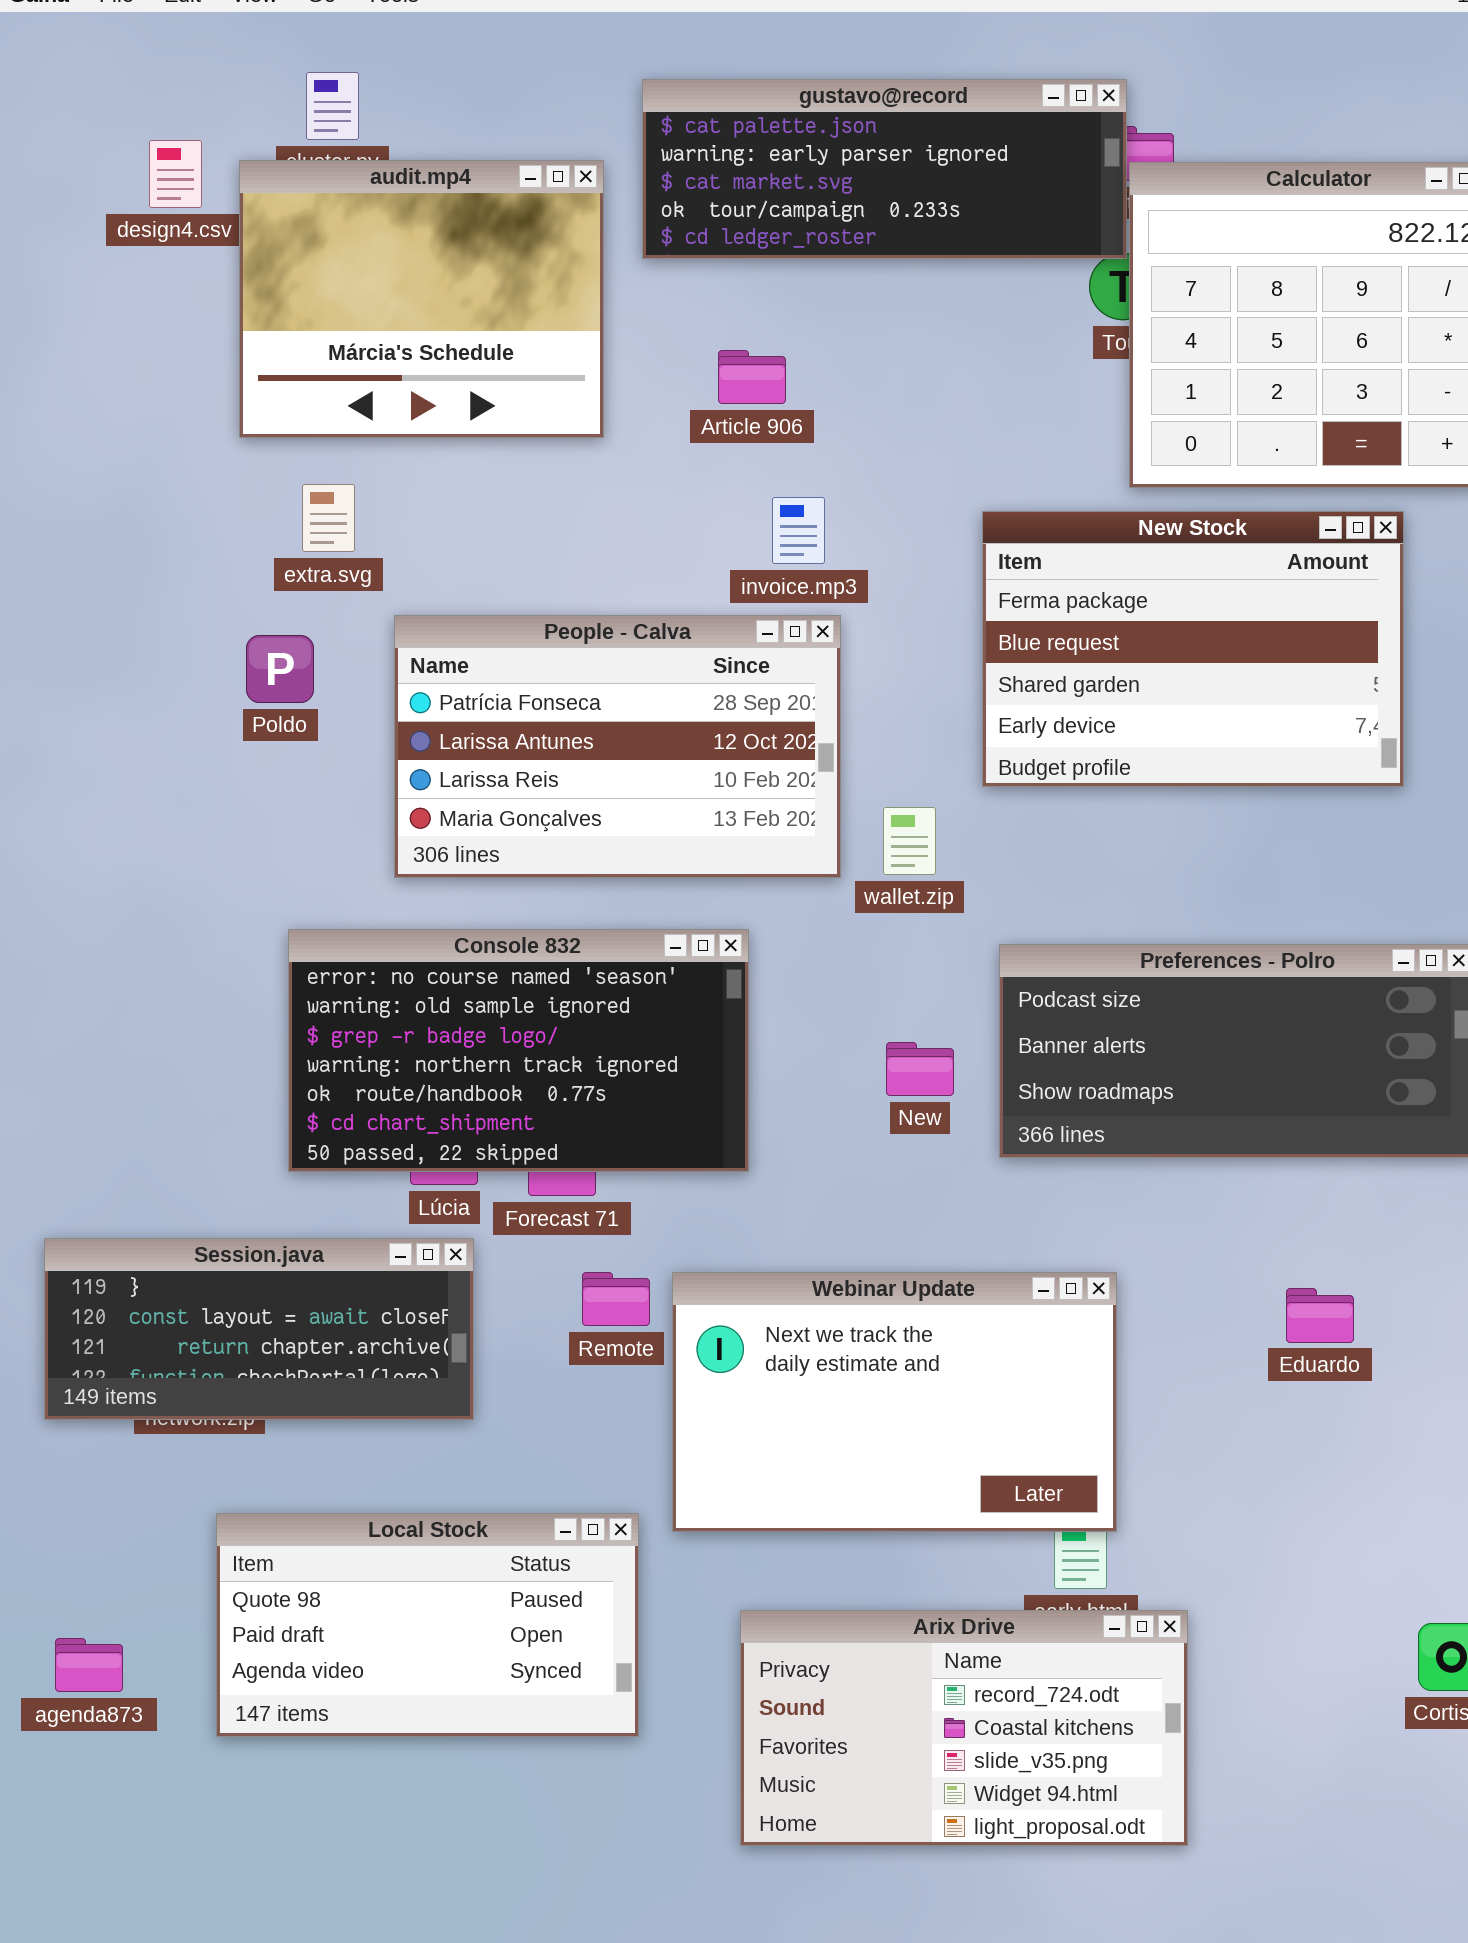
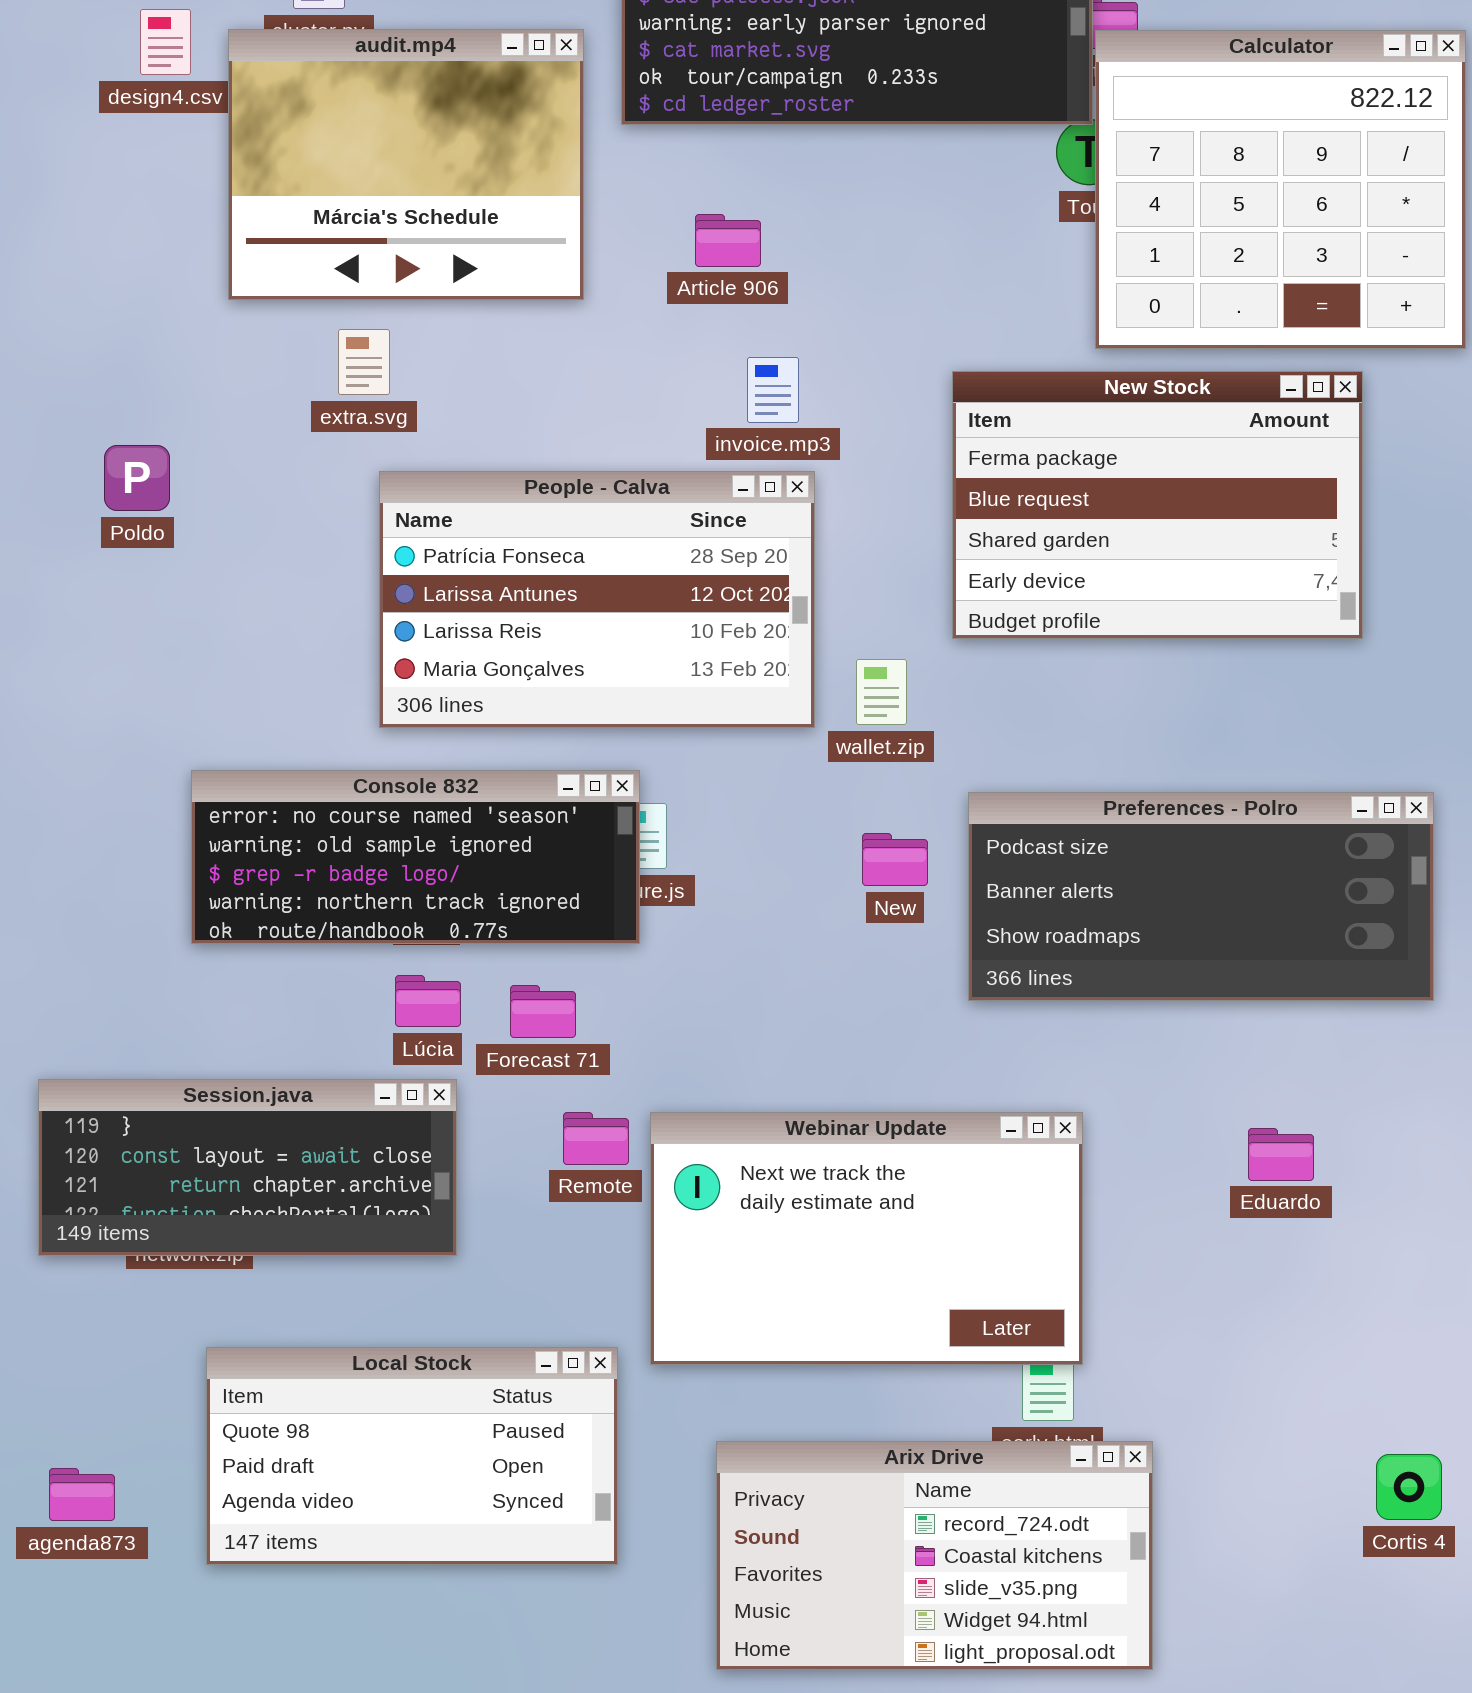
extra.svg: [302,484,355,552] -> [338,329,390,395], moved
Poldo: [246,635,314,703] -> [104,445,170,511], moved
Console 832: [288,929,749,1172] -> [191,770,640,944], moved, resized
New: [886,1042,954,1096] -> [862,833,928,886], moved

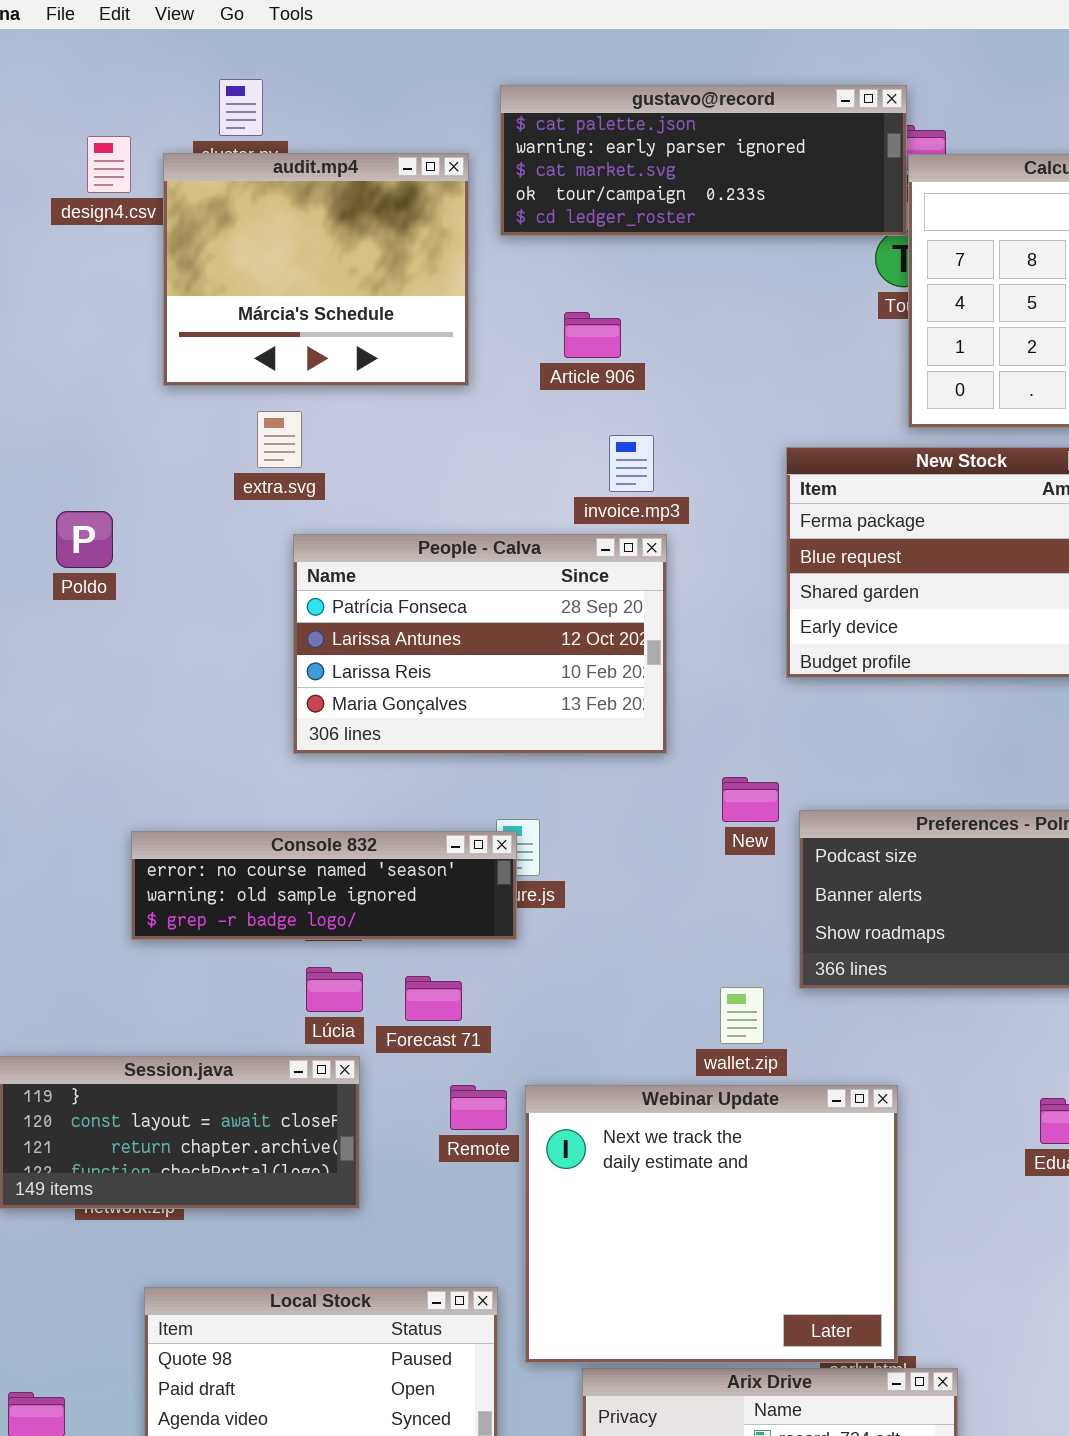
wallet.zip: [856,659,907,725] -> [720,987,764,1044], moved
Console 832: [191,770,640,944] -> [131,831,517,940], resized
New: [862,833,928,886] -> [722,777,779,822], moved
Webinar Update: [650,1112,1083,1365] -> [525,1085,898,1363], resized

